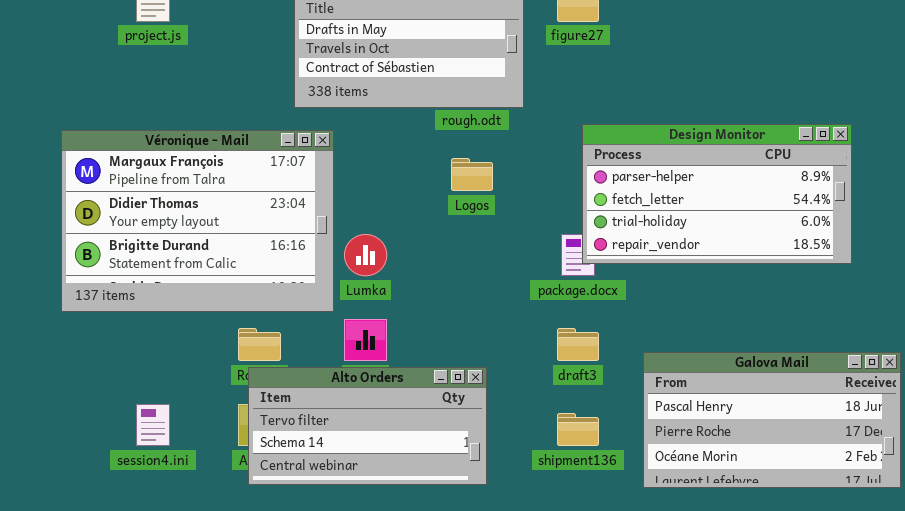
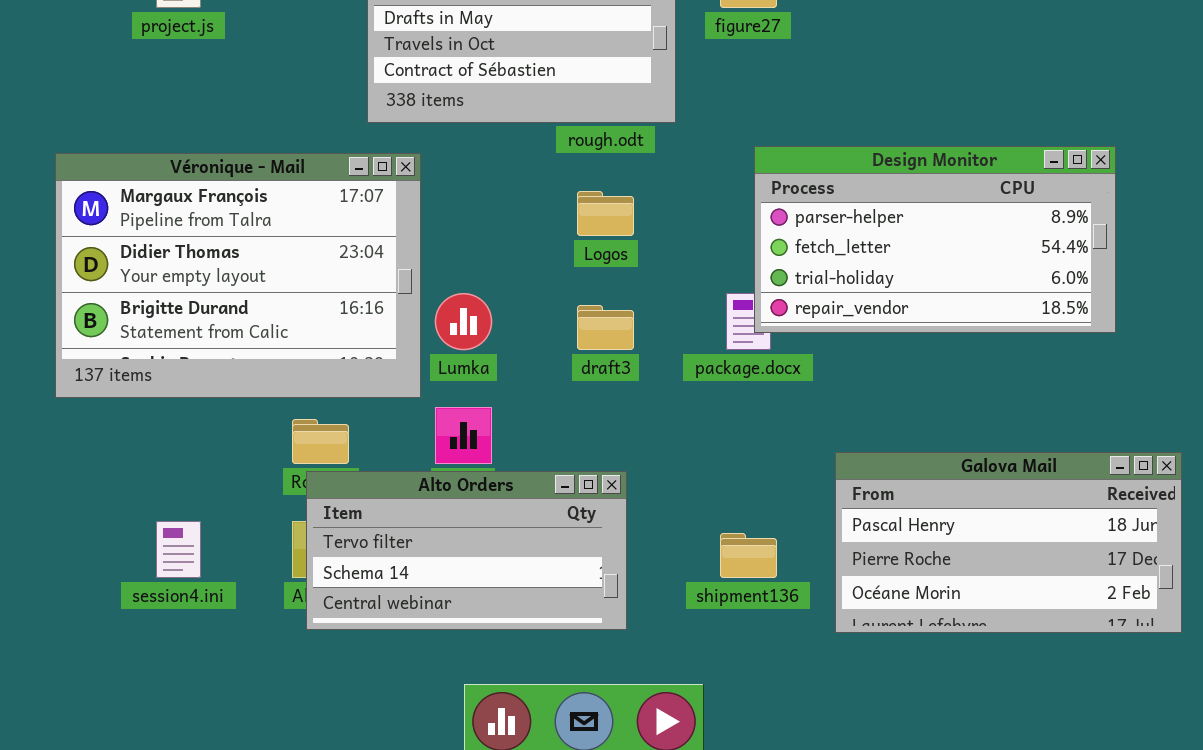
draft3: [557,328,599,361] -> [577,305,634,350], moved

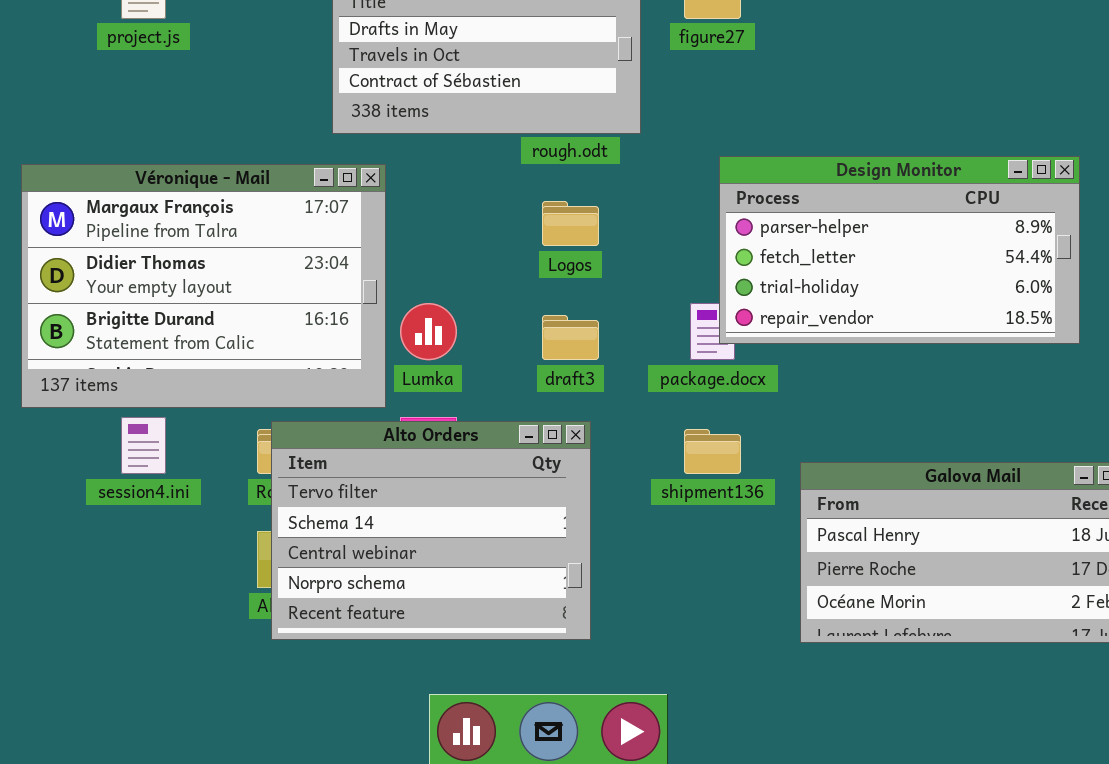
Alto Orders: [306,471,627,630] -> [271,421,591,640], resized
session4.ini: [156,521,201,578] -> [121,417,166,474], moved
shipment136: [720,533,777,578] -> [684,429,741,474], moved

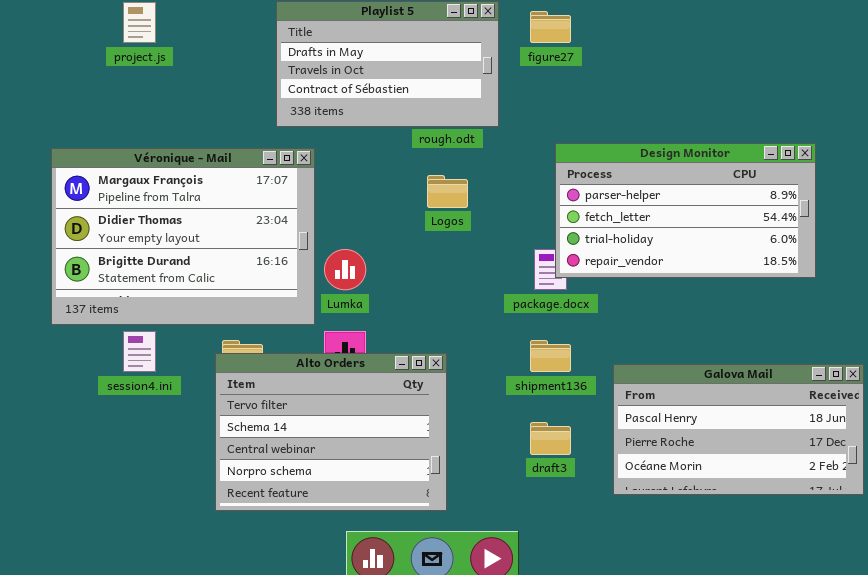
draft3: [542,315,599,360] -> [530,422,571,455], moved
Alto Orders: [271,421,591,640] -> [215,353,447,511], moved

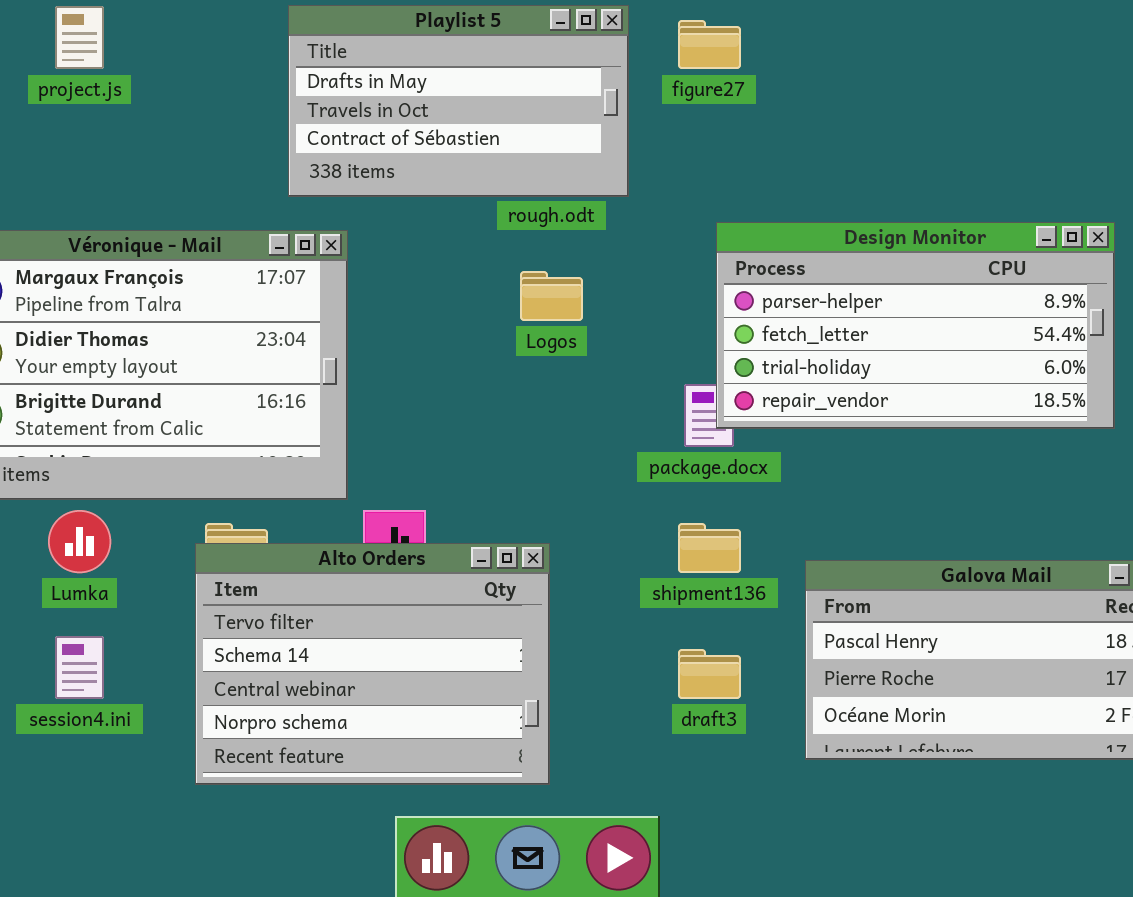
Lumka: [324,249,366,290] -> [48,510,111,573], moved
session4.ini: [123,331,156,372] -> [55,636,104,699], moved

